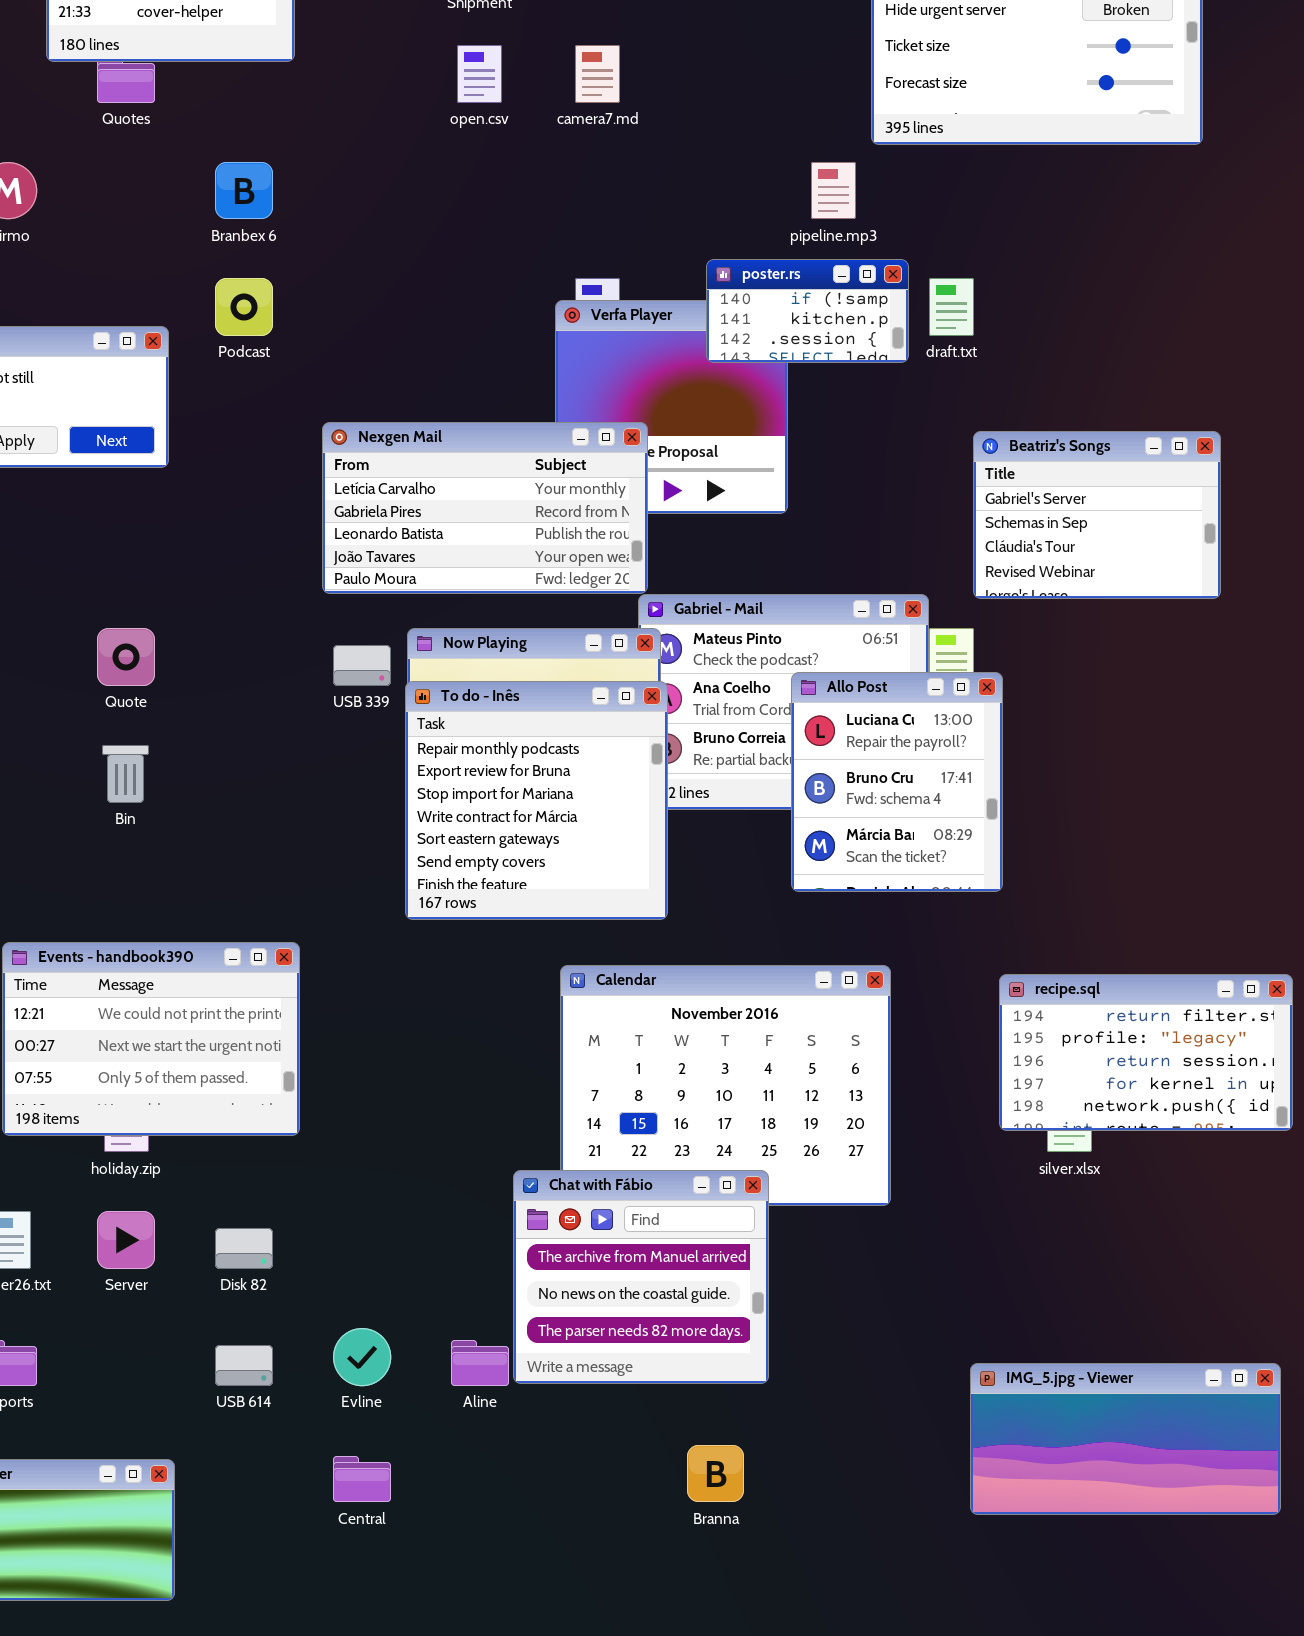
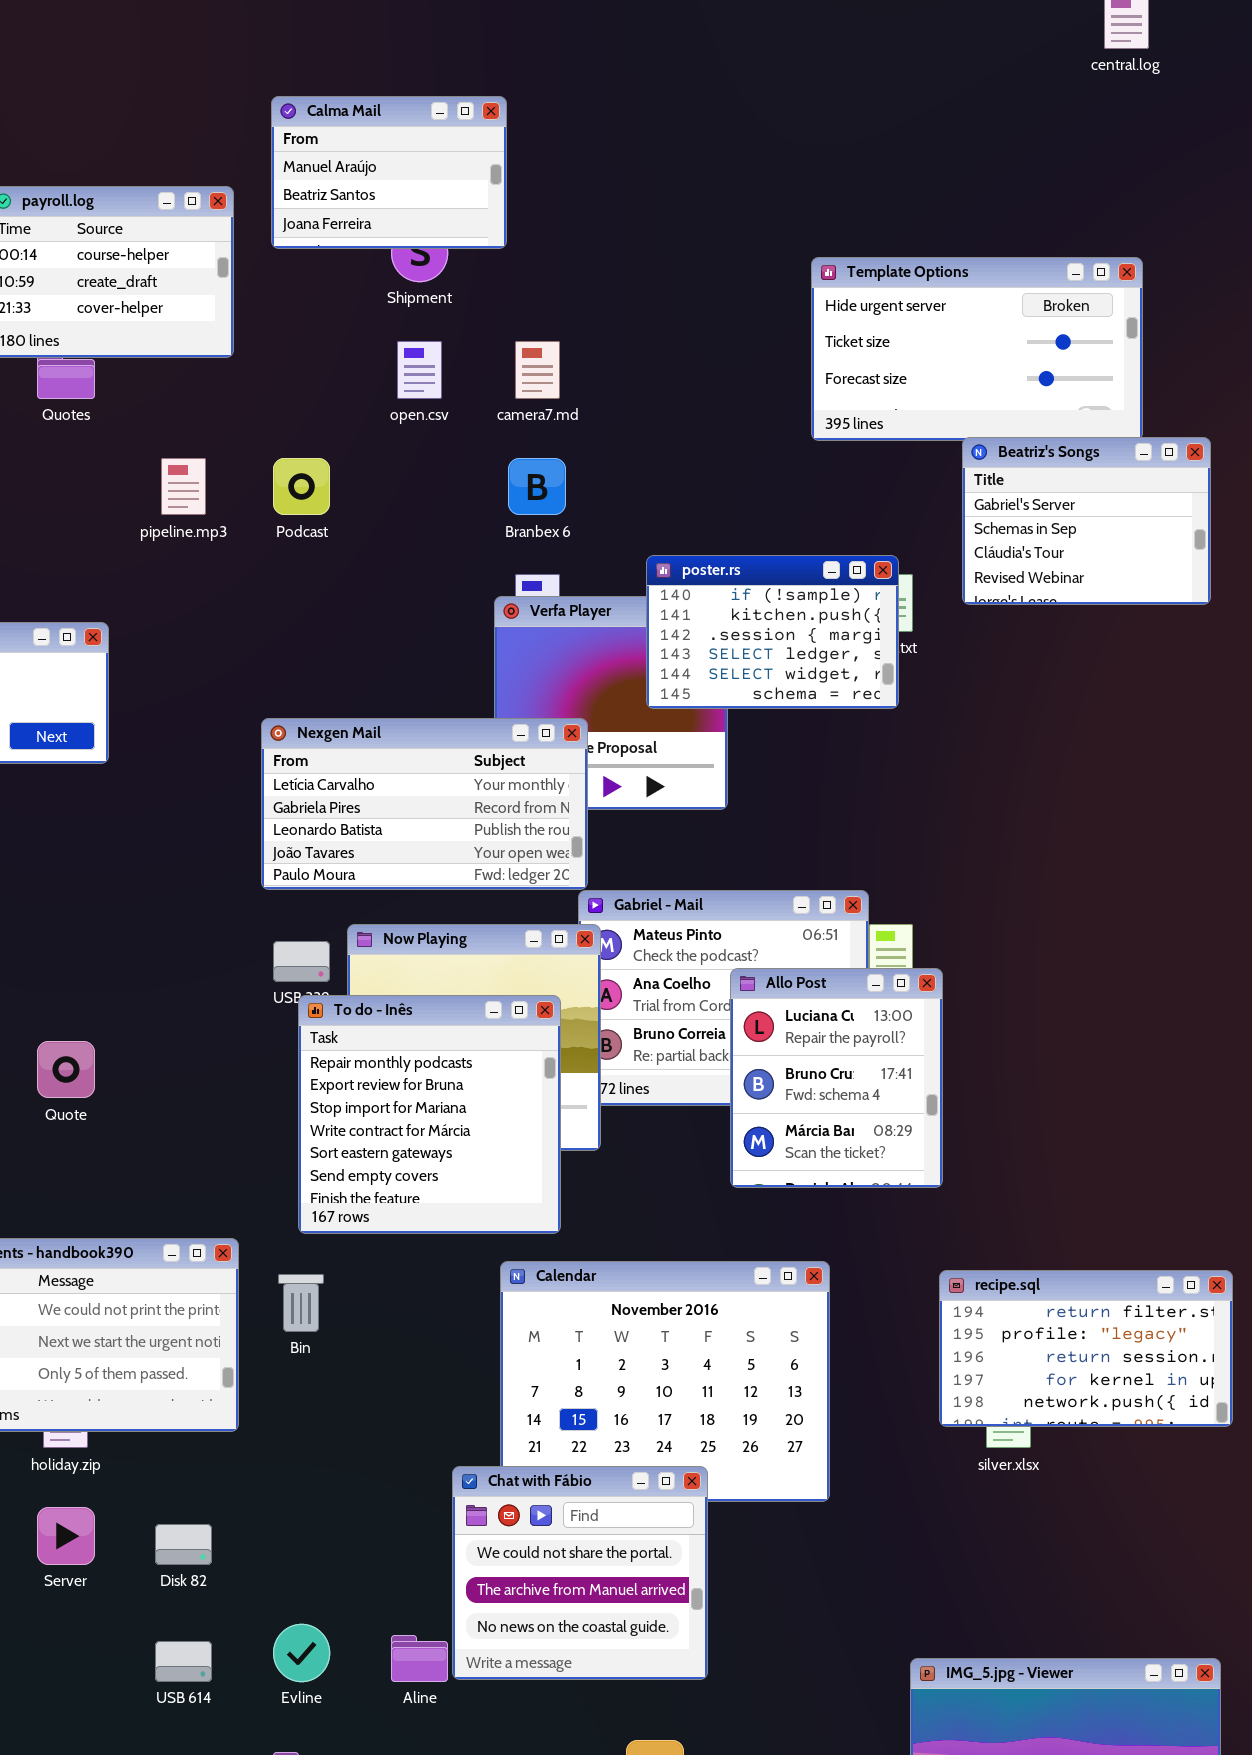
Branbex 6: [215,162,273,219] -> [508,458,566,515], moved
pipeline.mp3: [811,162,856,219] -> [161,458,206,515], moved
poster.rs: [706,259,909,363] -> [646,555,899,709], resized
Podcast: [215,278,273,336] -> [273,458,330,515], moved
Beatriz's Songs: [973,431,1221,599] -> [962,437,1211,605], moved
Quote: [97,628,155,686] -> [37,1041,95,1098], moved
To do - Inês: [405,681,668,920] -> [298,995,561,1234], moved
Bin: [102,745,149,803] -> [278,1274,324,1332], moved
Chat with Fábio: [513,1170,769,1384] -> [452,1466,708,1680], scrolled up 1 row

